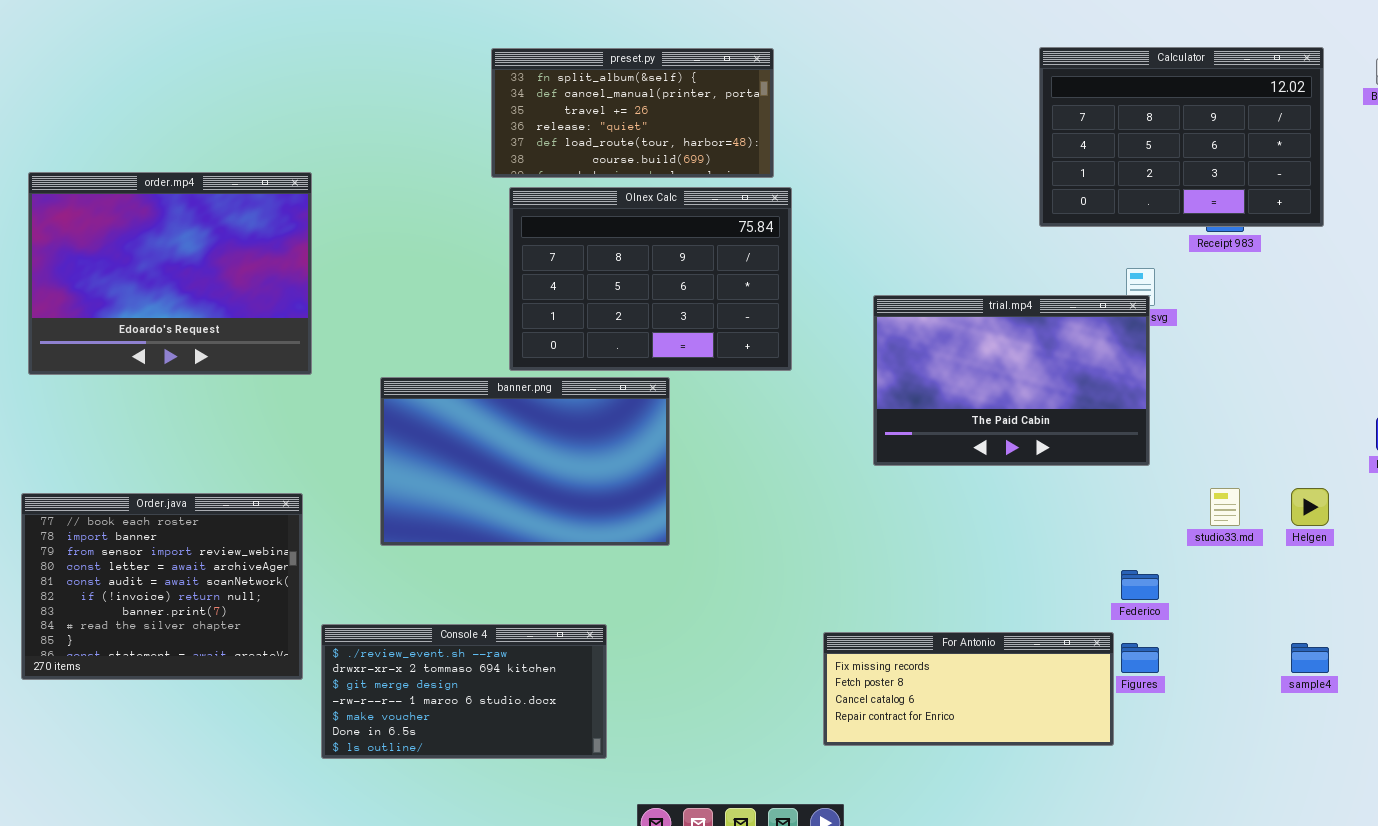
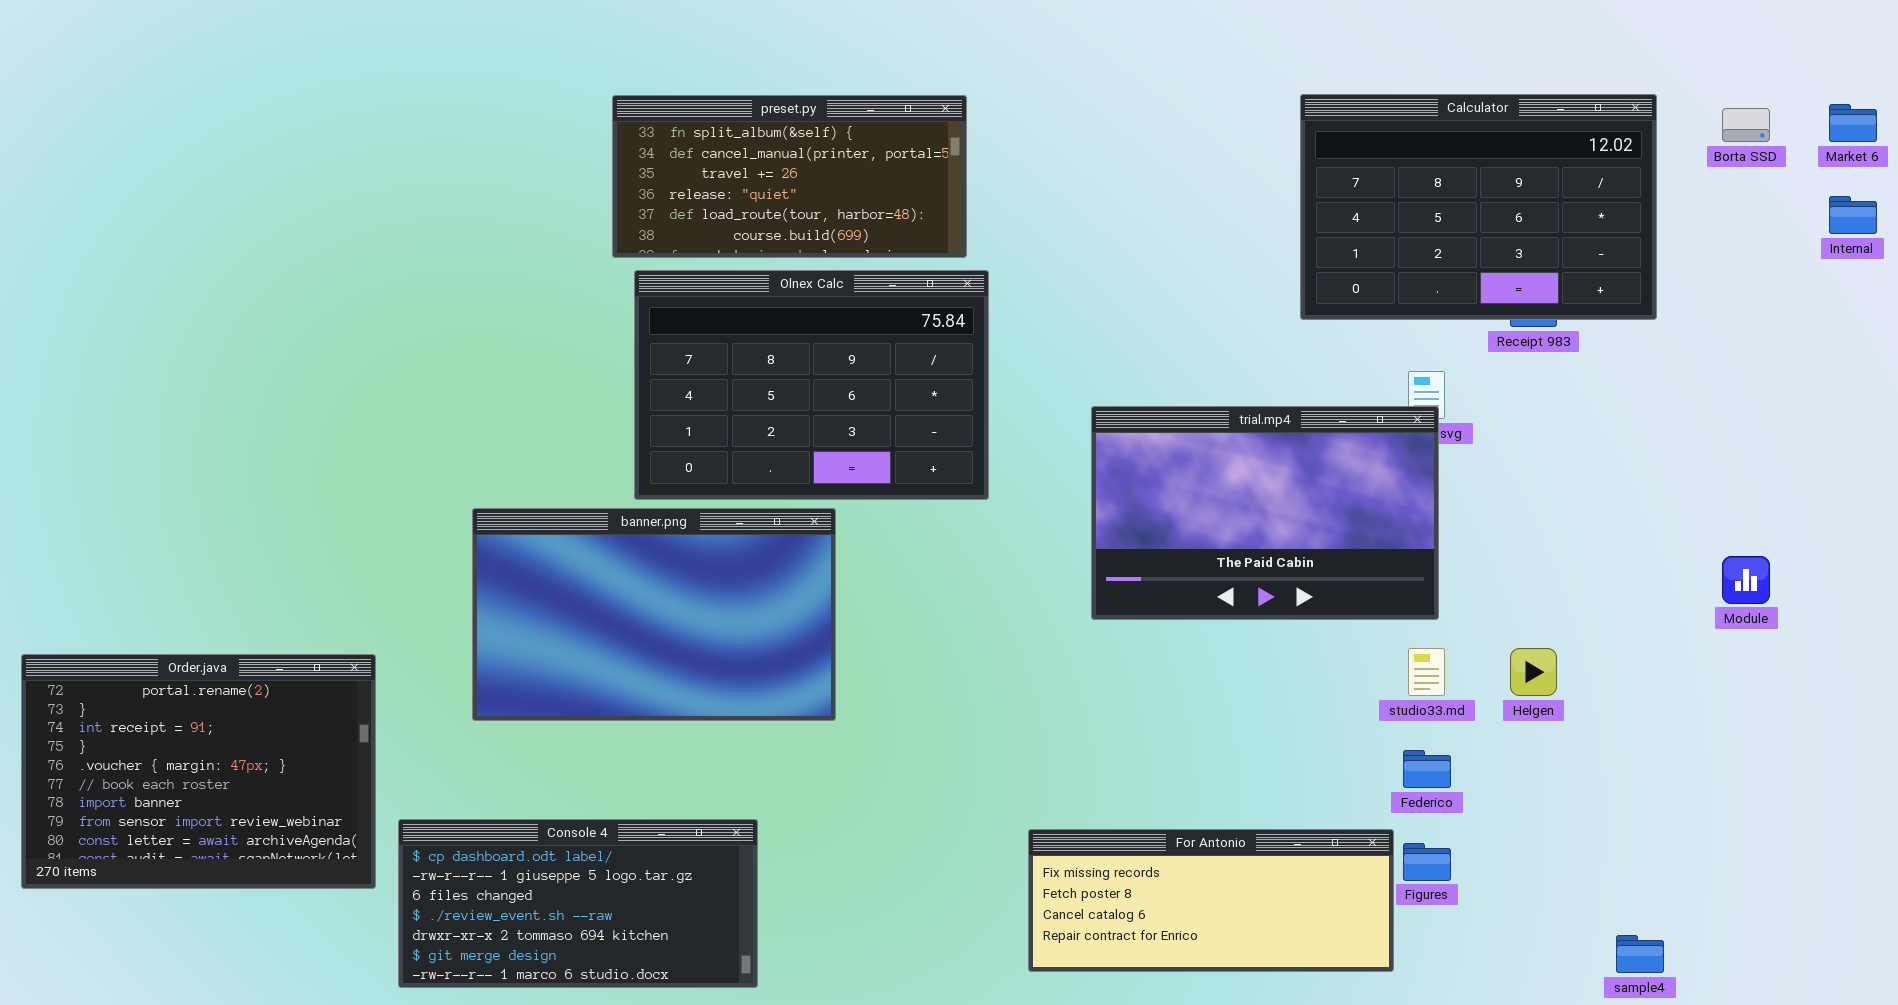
order.mp4: [28,172,312,375] -> none, closed
studio33.md: [1210,488,1240,526] -> [1408,648,1445,696], moved
Helgen: [1291,488,1329,526] -> [1510,648,1557,696], moved
Order.java: [21,493,303,680] -> [21,654,376,889], scrolled up 5 rows
Console 4: [321,624,607,759] -> [398,819,758,988], scrolled up 3 rows
sample4: [1291,643,1329,673] -> [1616,935,1664,973], moved

